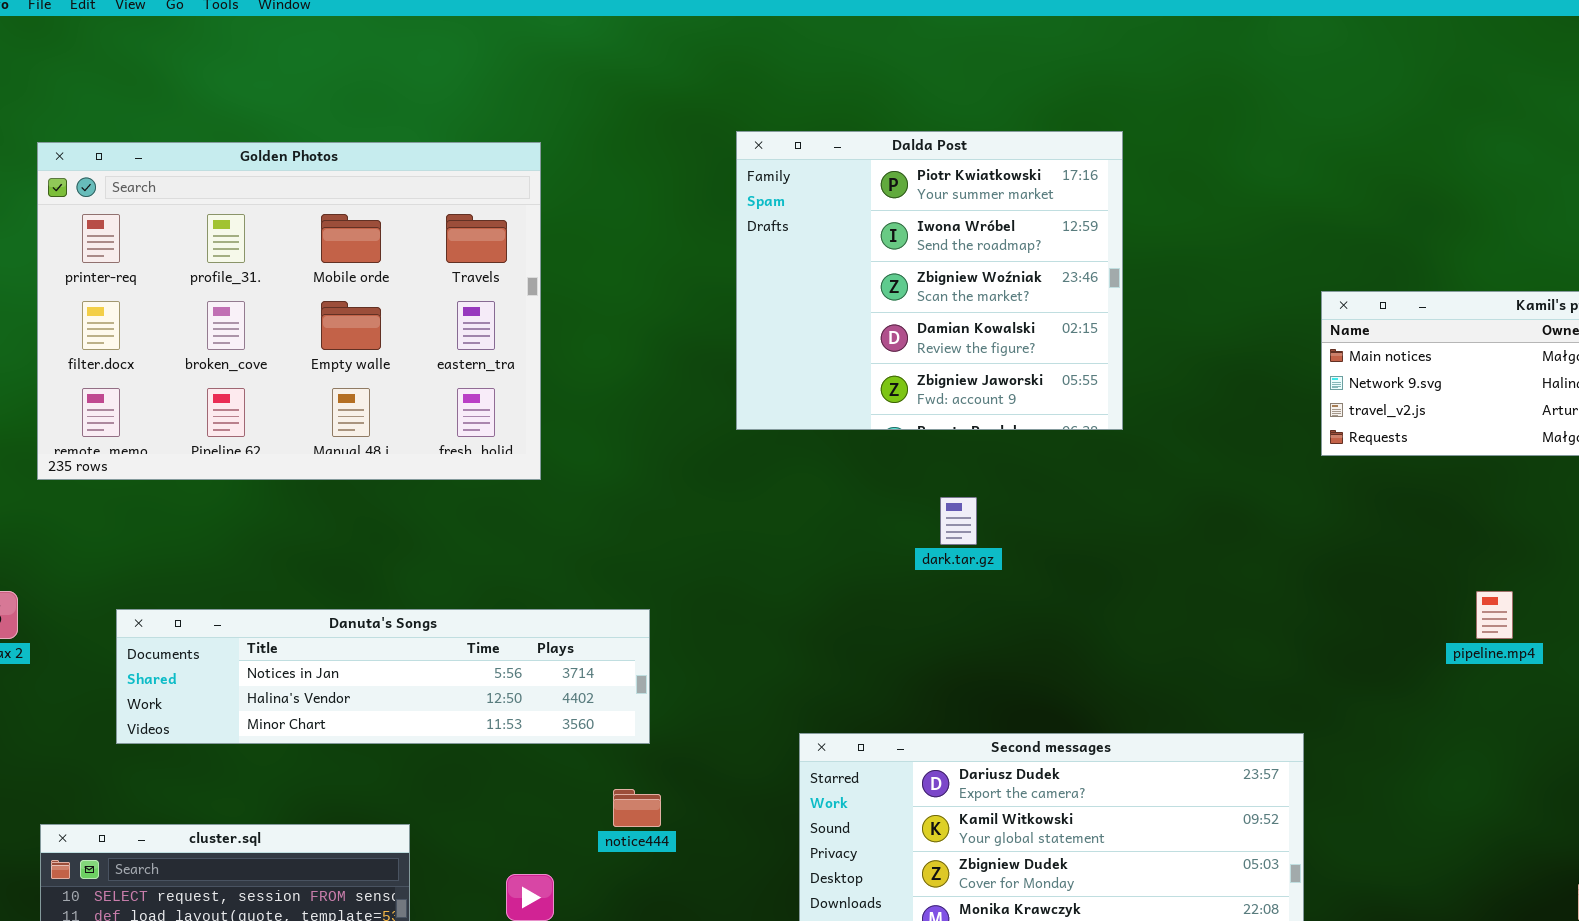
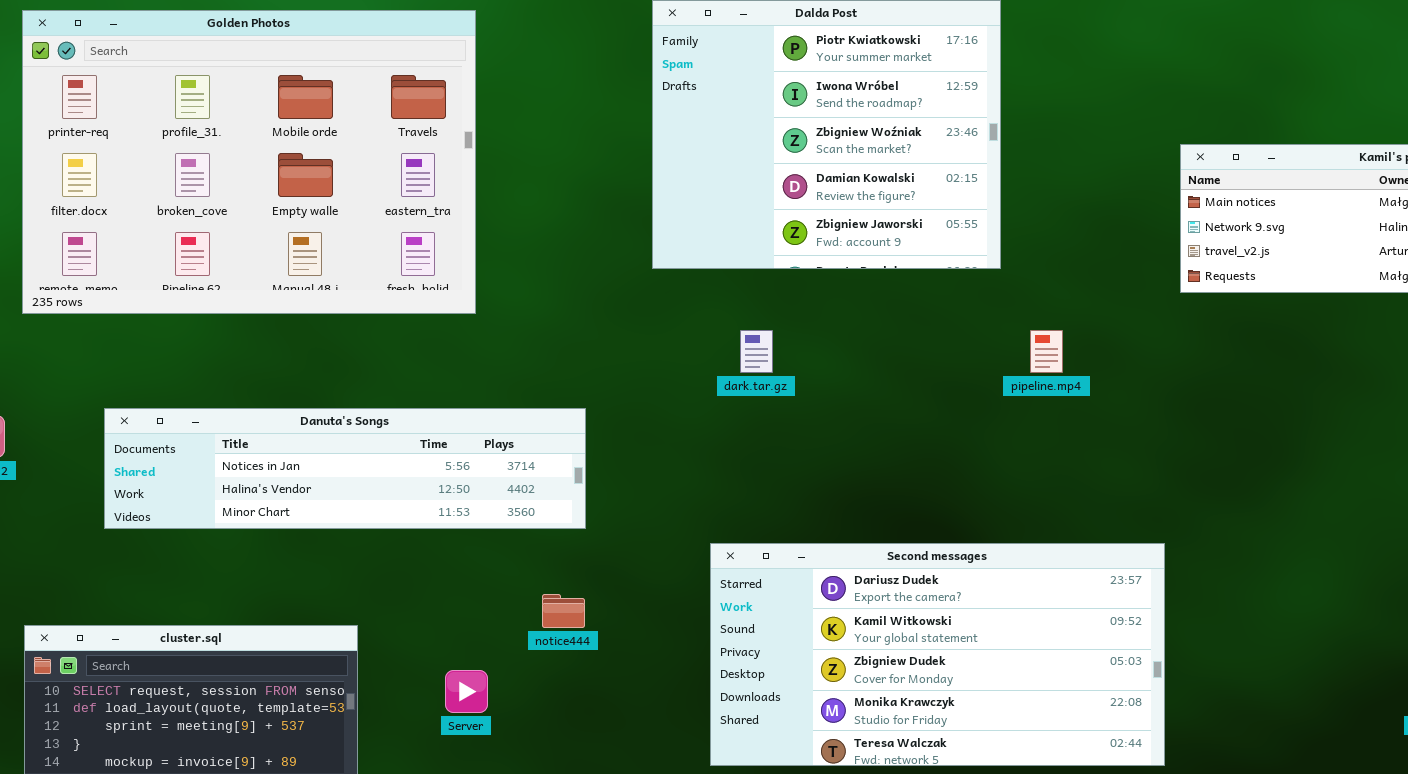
dark.tar.gz: [940,497,977,545] -> [740,330,773,373], moved
pipeline.mp4: [1476,591,1513,639] -> [1030,330,1063,373], moved
Danuta's Songs: [116,609,650,744] -> [104,408,586,529], moved

